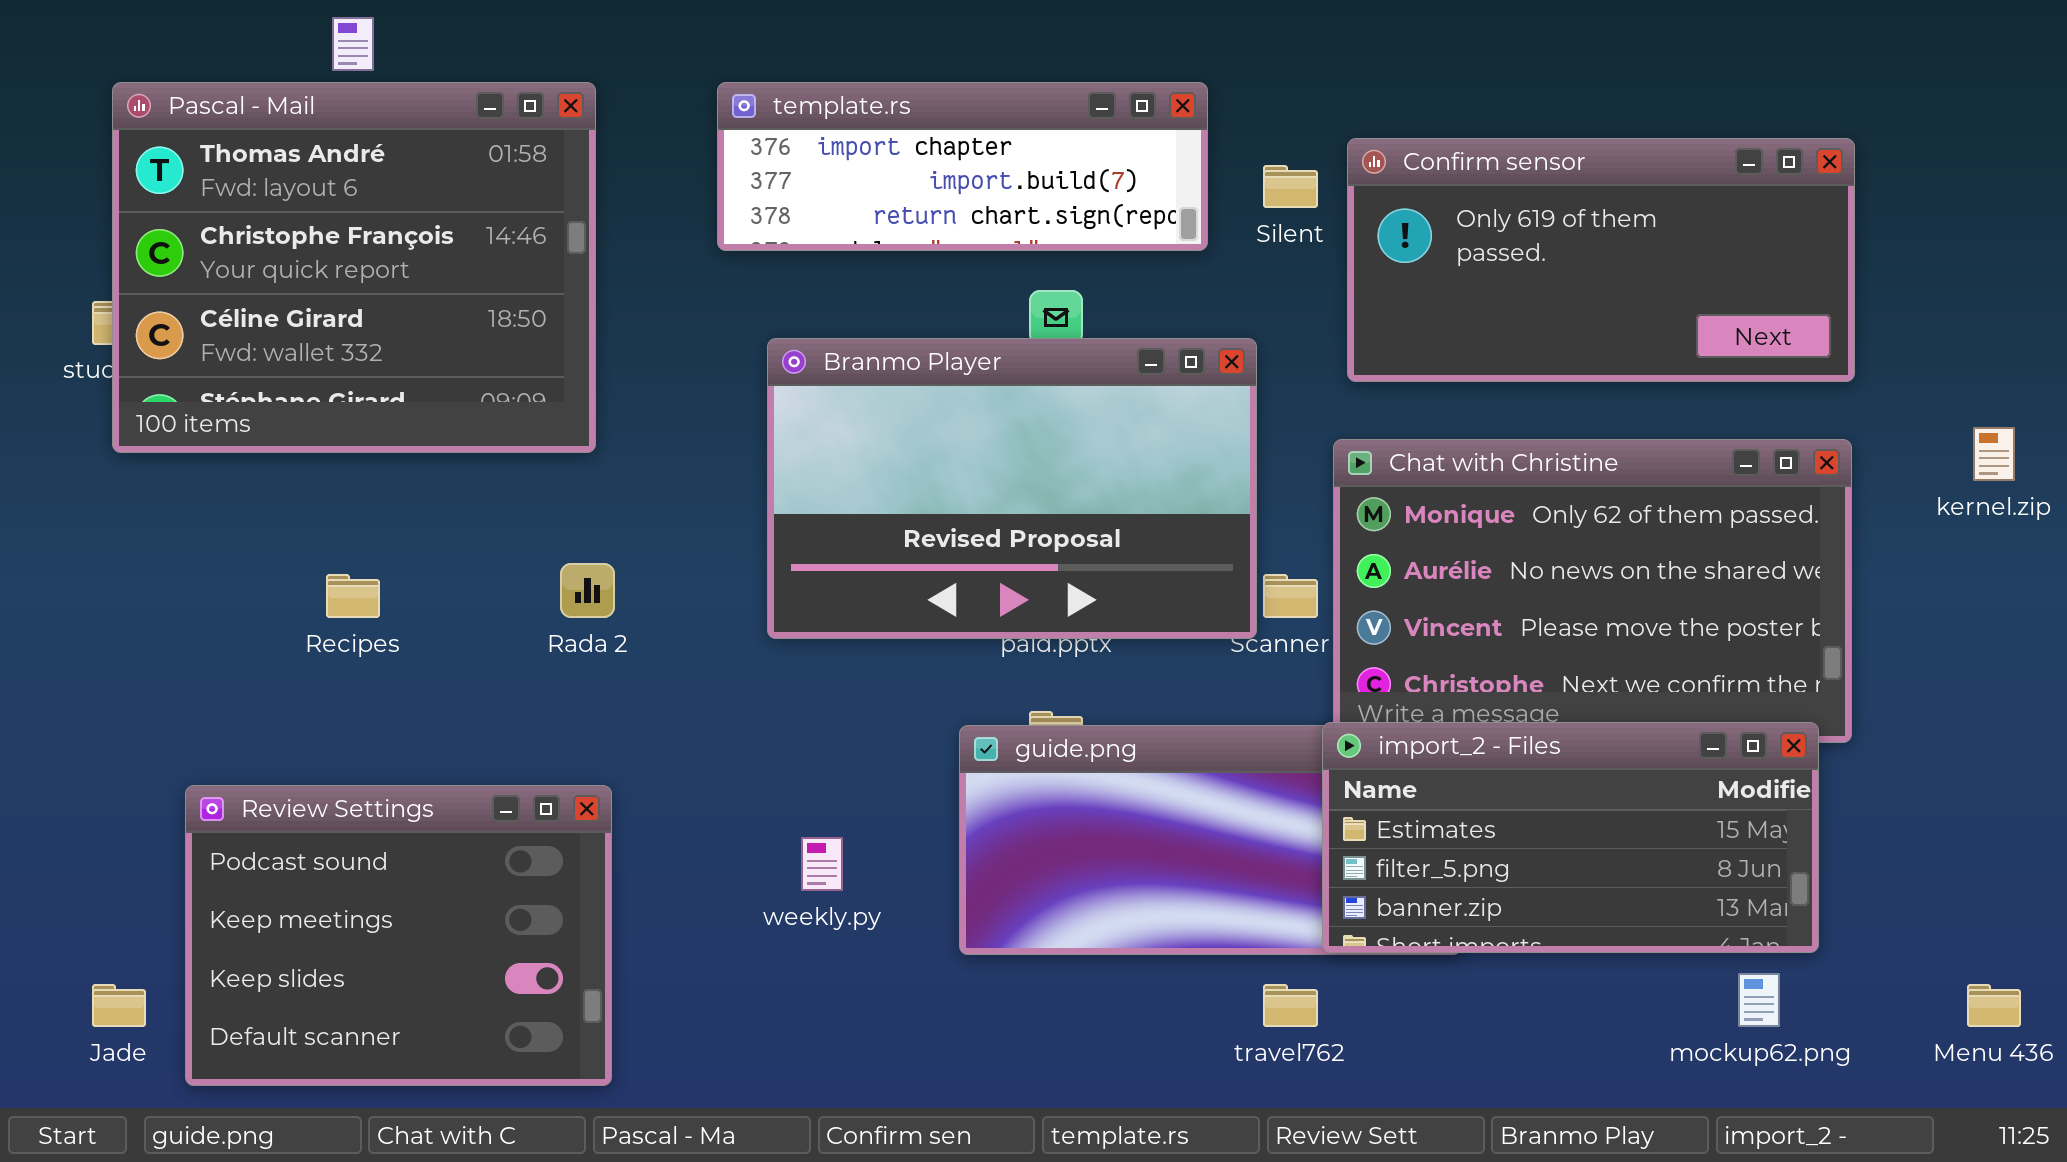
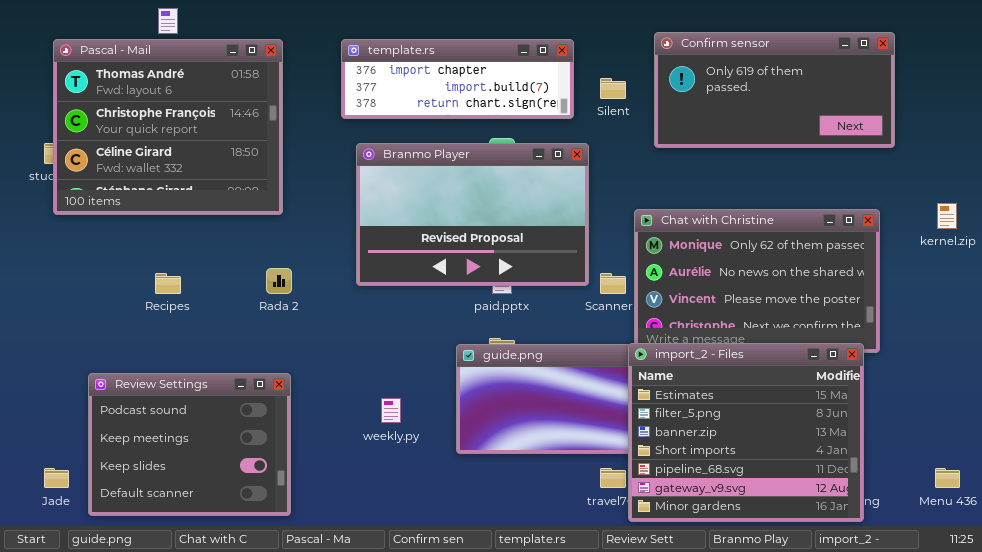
Confirm sensor: [1347,138,1855,382] -> [654,32,895,148], moved
Branmo Player: [767,338,1257,639] -> [356,143,589,286], moved
import_2 - Files: [1322,722,1819,953] -> [628,343,864,522], resized

